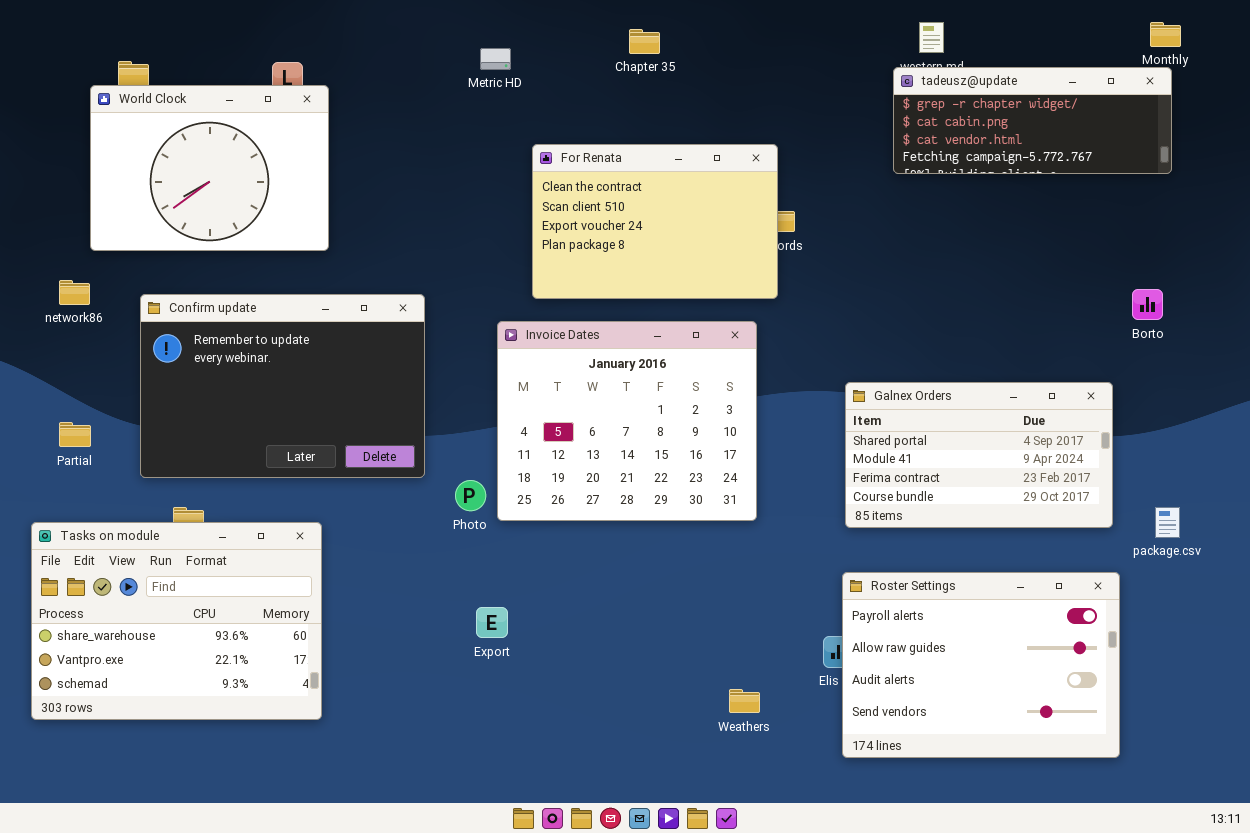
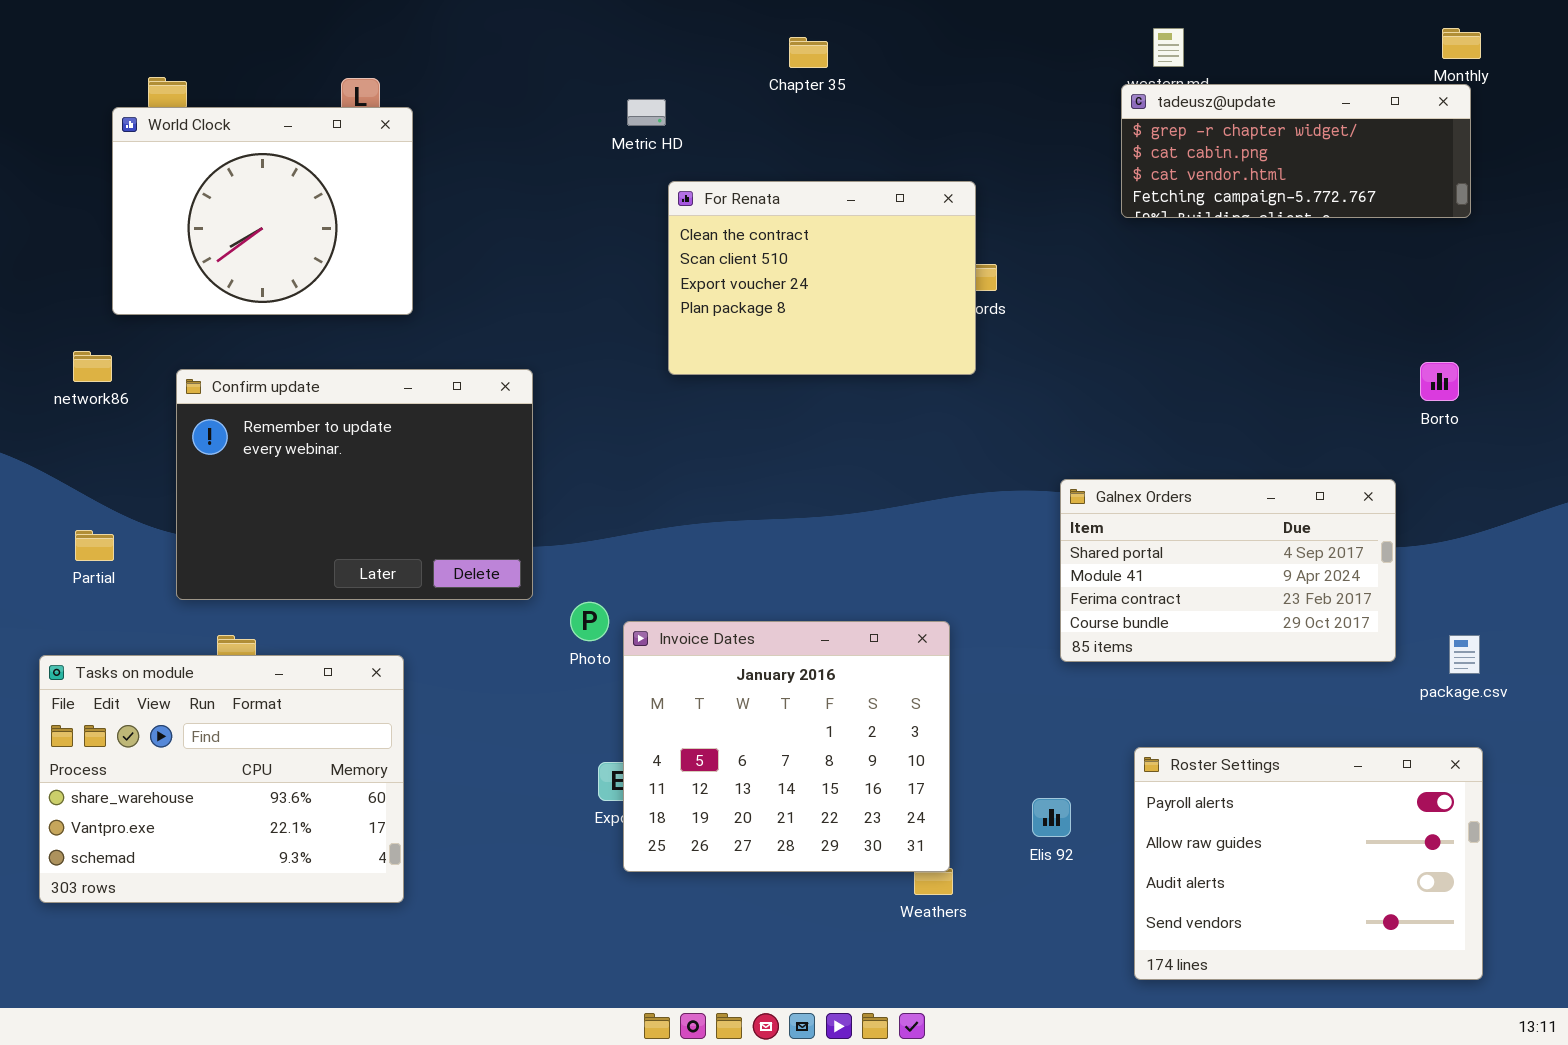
Metric HD: [480,48,511,70] -> [627,99,666,126], moved
Invoice Dates: [497,321,757,521] -> [623,621,950,872], moved
Roster Settings: [842,572,1120,758] -> [1134,747,1483,980], moved

